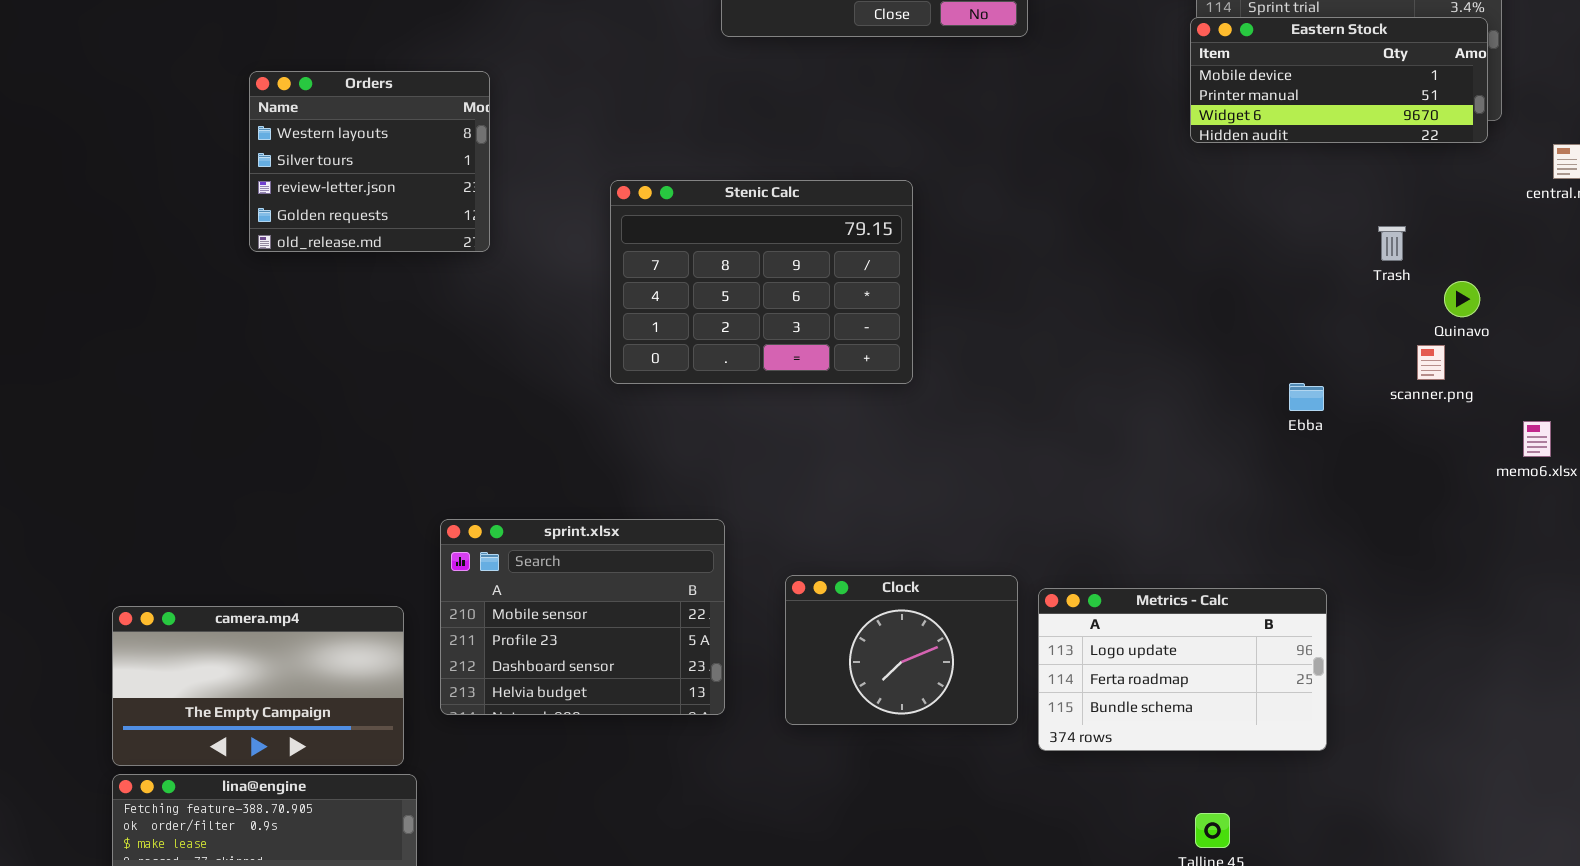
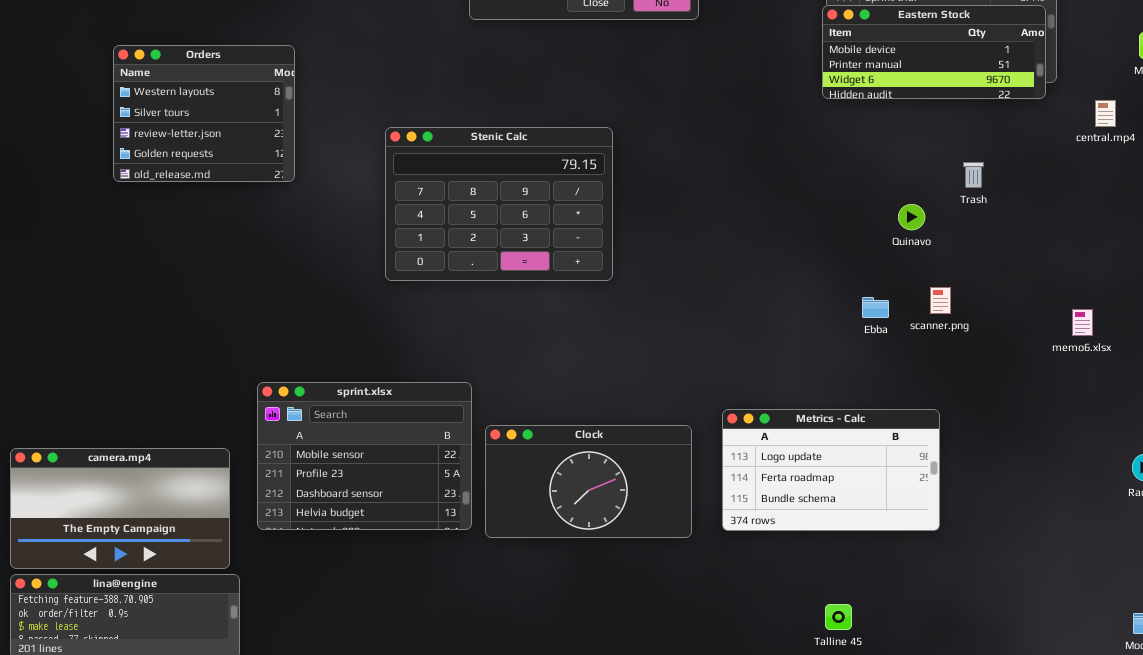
Quinavo: [1444,281,1480,317] -> [898,204,925,230], moved
scanner.png: [1417,345,1445,380] -> [930,287,951,314], moved
Ebba: [1289,383,1324,411] -> [862,297,889,318], moved
Clock: [785,575,1018,725] -> [485,425,692,538], resized
Metrics - Calc: [1038,588,1327,751] -> [722,409,940,531], moved

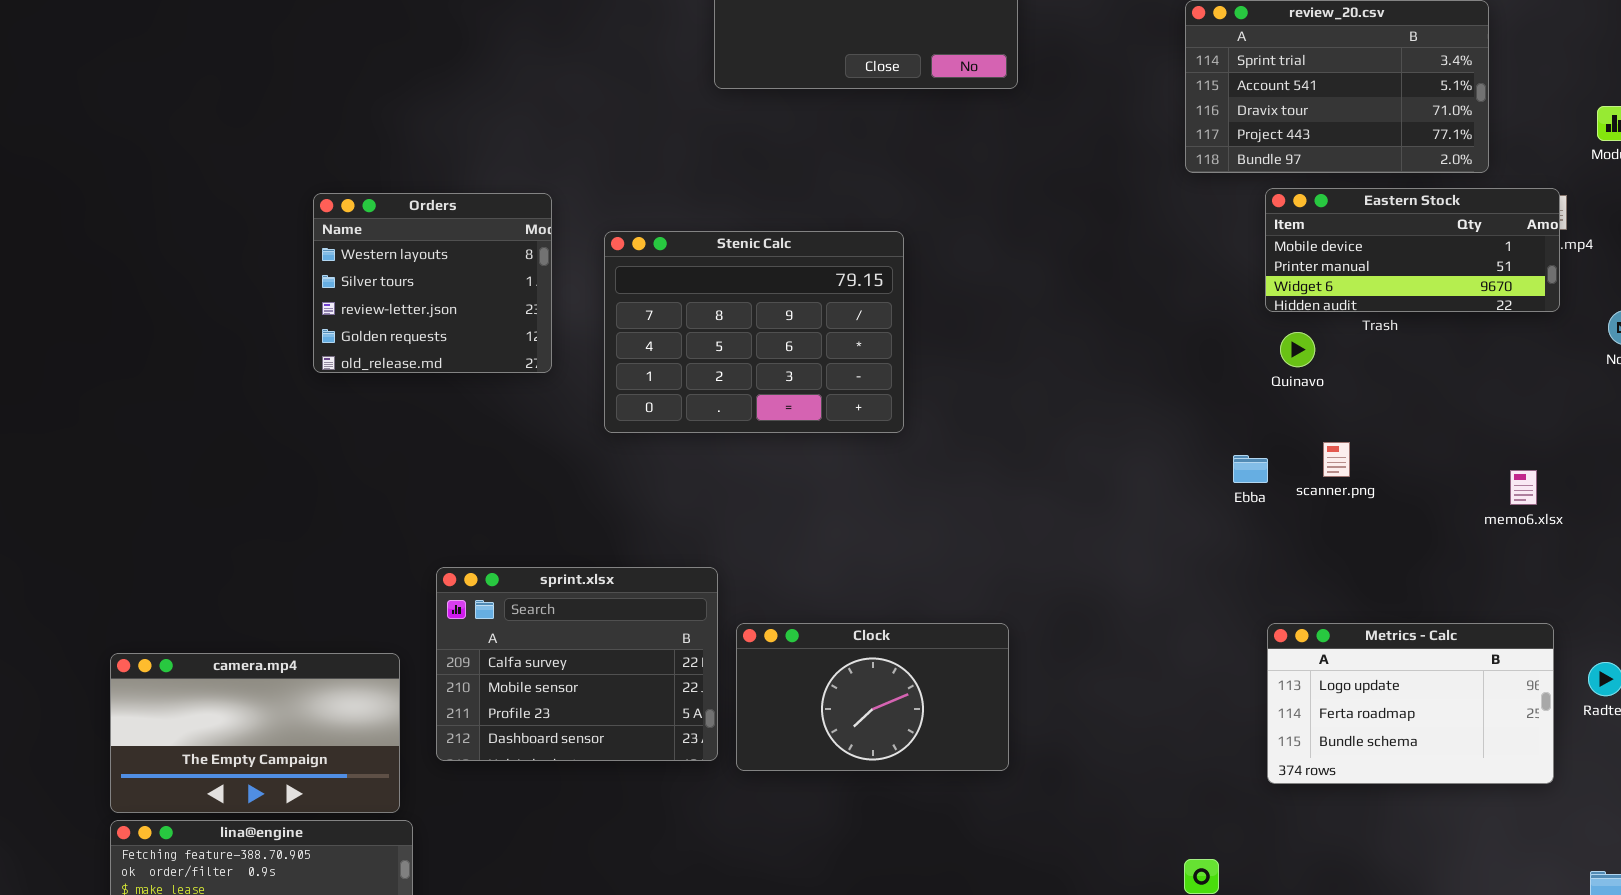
Eastern Stock: [822,5,1046,99] -> [1265,188,1560,312], moved
Orders: [113,45,295,182] -> [313,193,552,373], moved
sprint.xlsx: [257,382,472,530] -> [436,567,718,761], scrolled up 1 row
Metrics - Calc: [722,409,940,531] -> [1267,623,1554,784], moved

